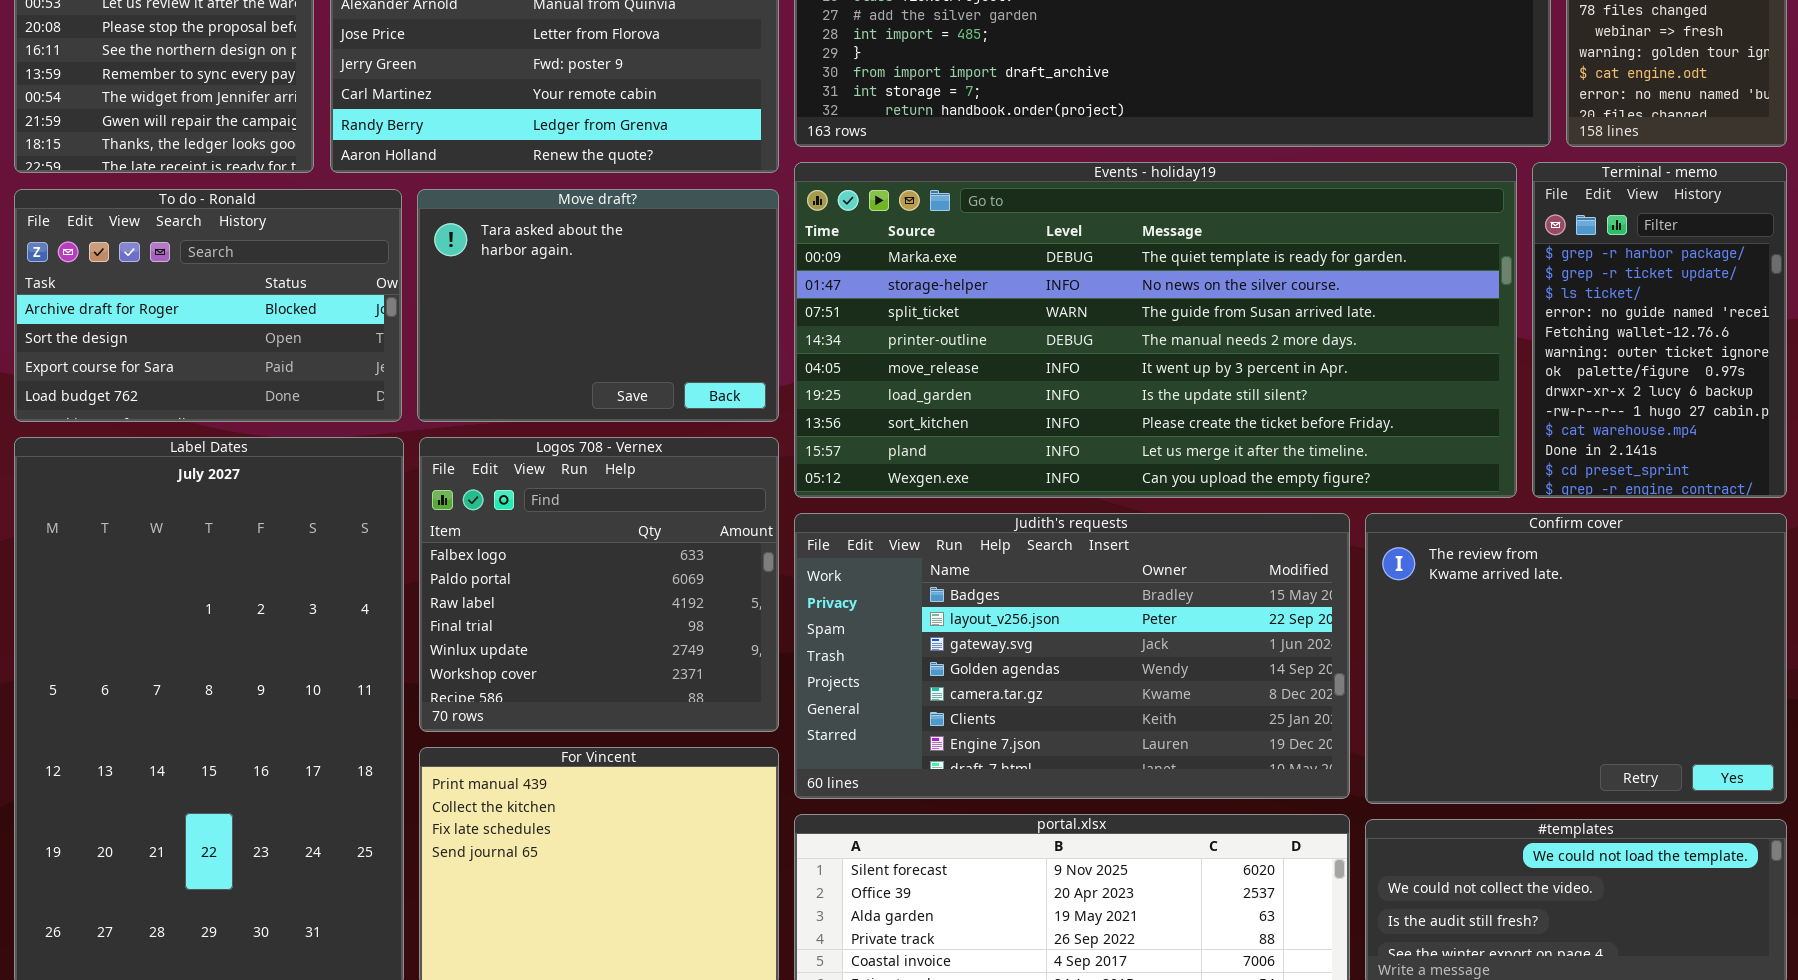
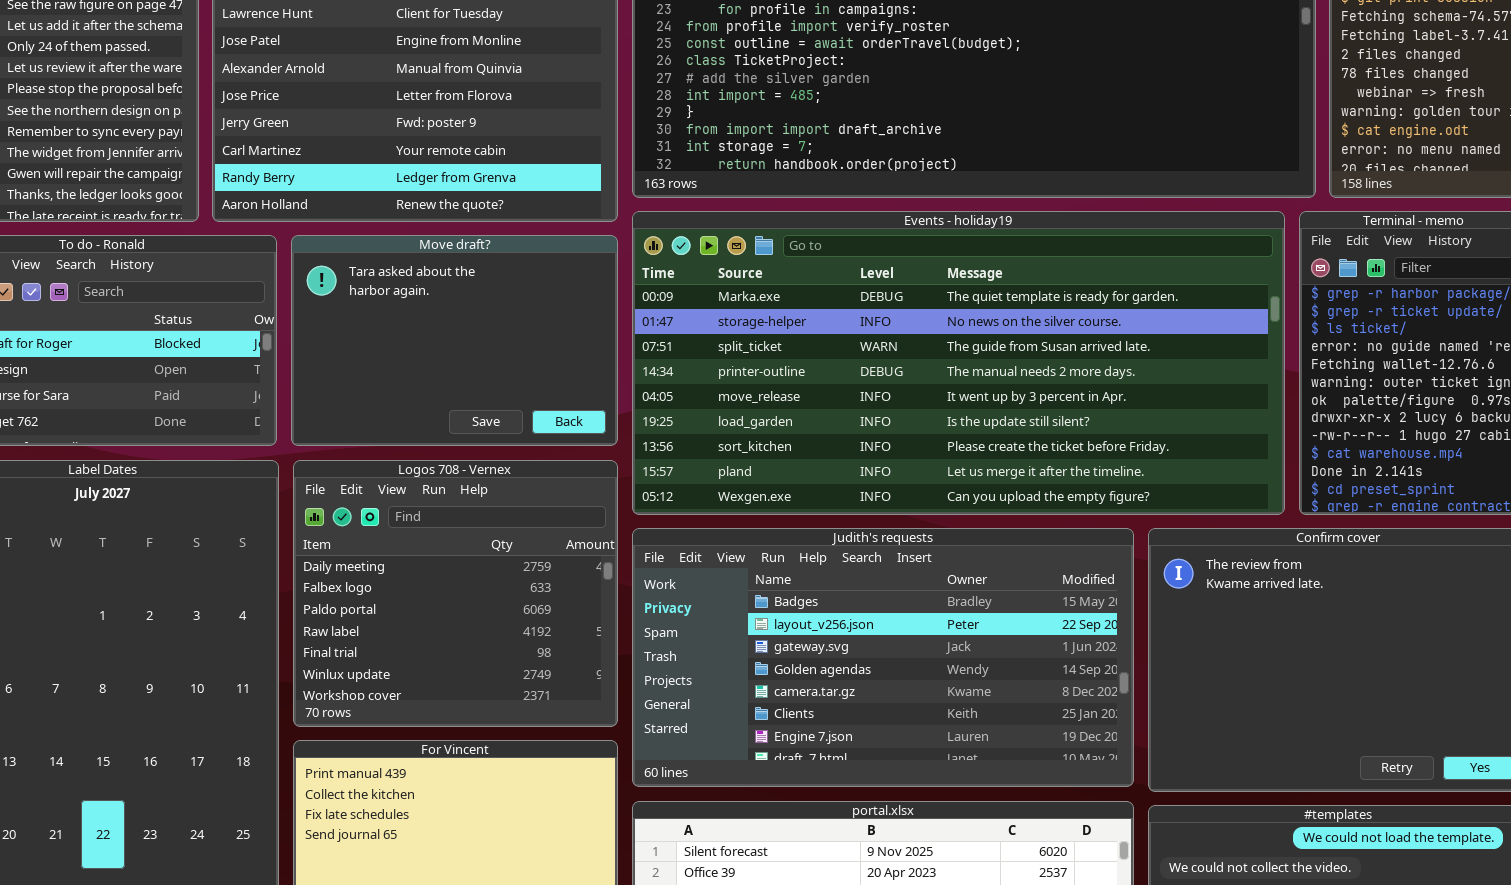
Logos 708 - Vernex: [419,437,779,732] -> [293,460,618,727], scrolled up 1 row

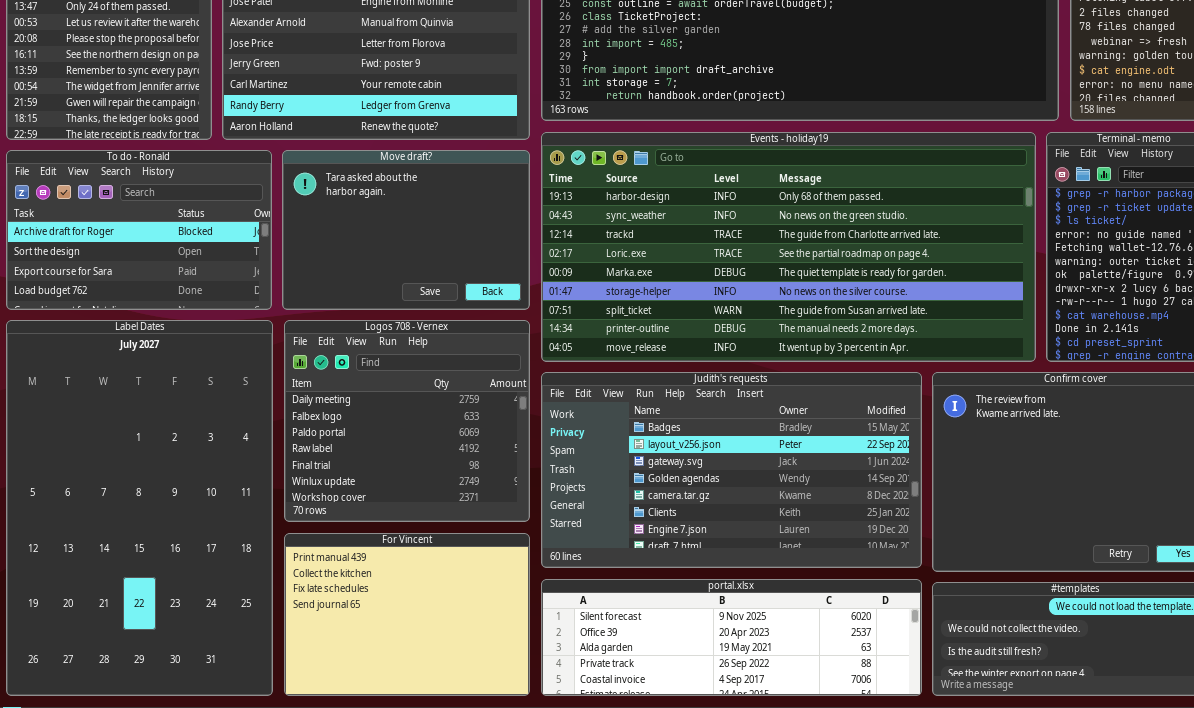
Events - holiday19: [632,211,1285,515] -> [541,132,1036,362], scrolled up 4 rows

